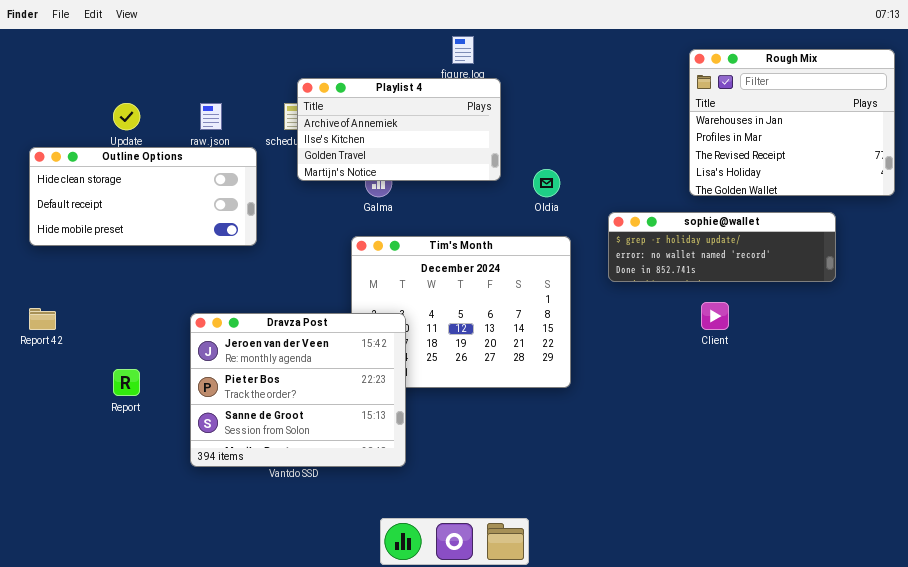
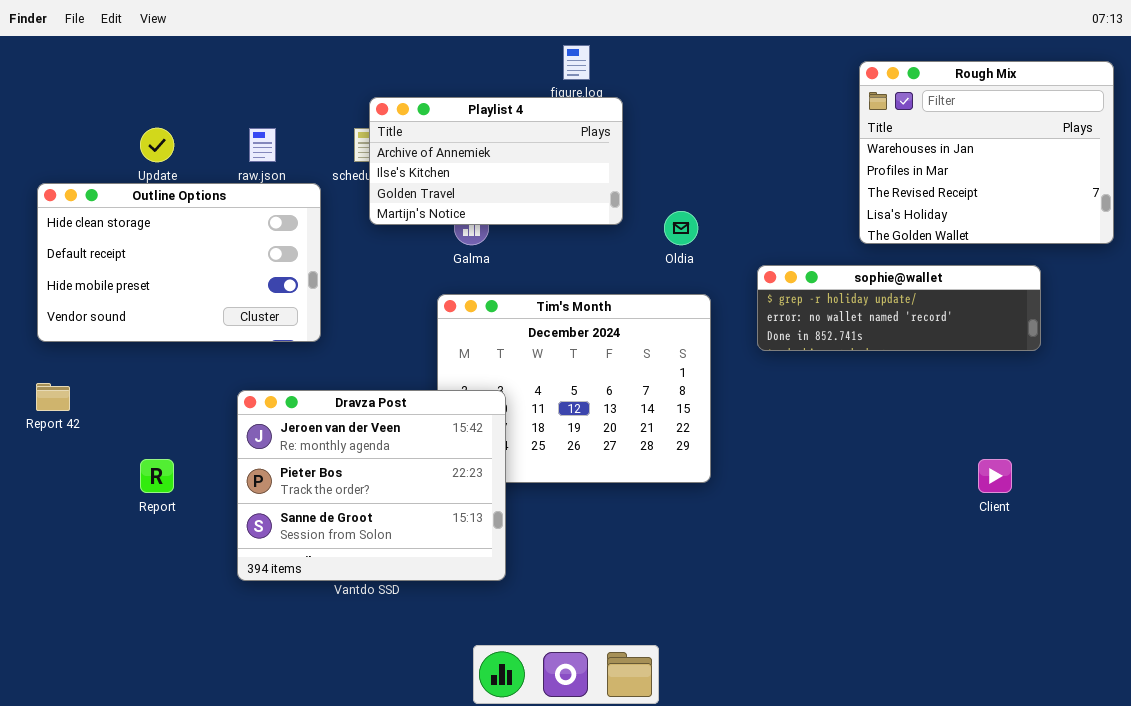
Outline Options: [29,147,257,246] -> [37,183,321,342], resized
Client: [701,302,729,330] -> [978,459,1012,493], moved

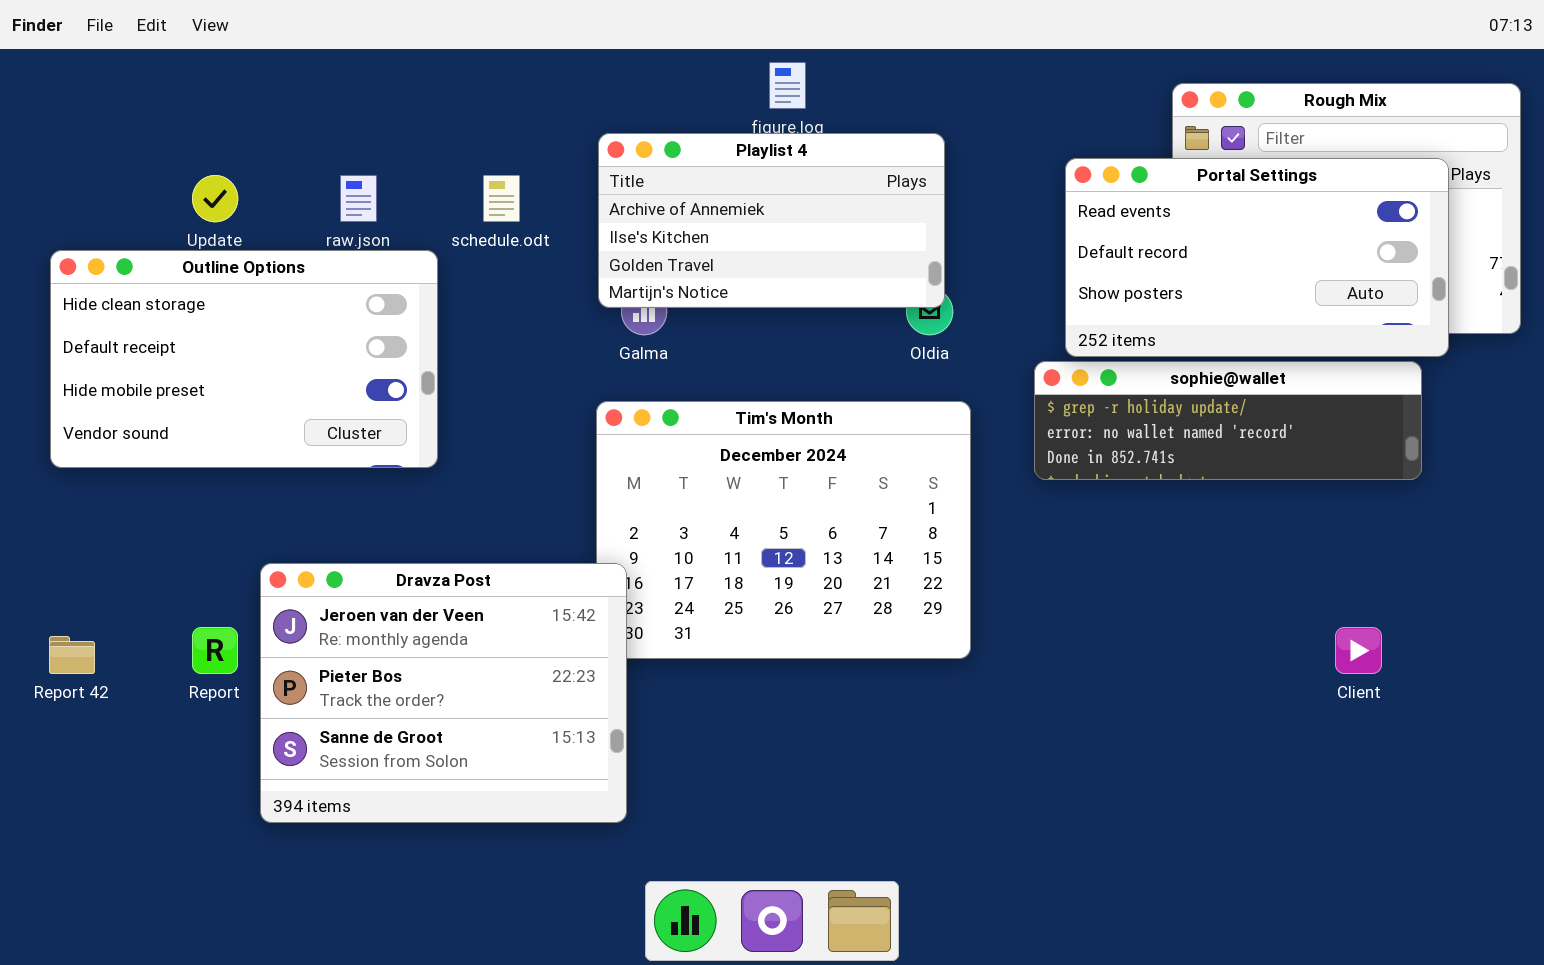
Playlist 4: [369,97,623,225] -> [598,133,945,308], moved
Portal Settings: none -> [1065,158,1449,357], opened
Report 42: [36,383,70,411] -> [49,636,95,674], moved
Dravza Post: [237,390,506,581] -> [260,563,627,823], moved

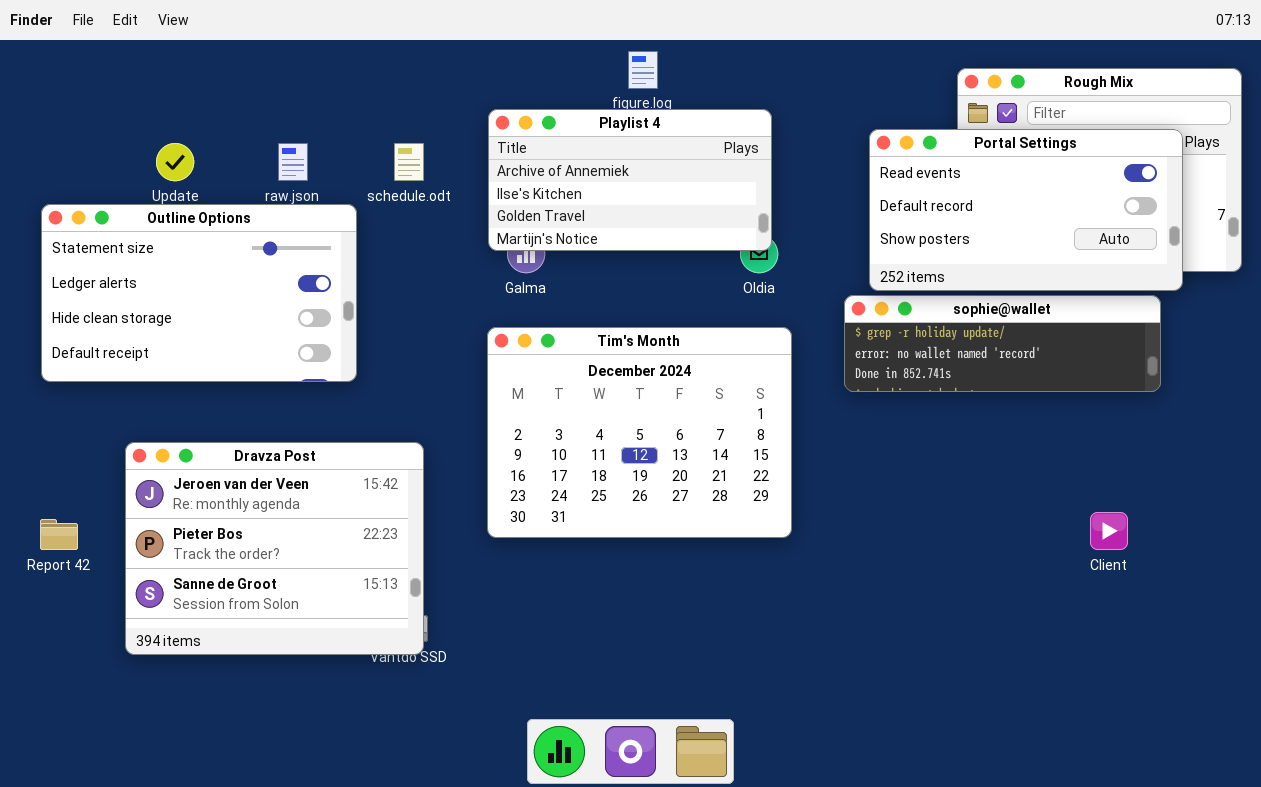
Outline Options: [50,250,438,468] -> [41,204,357,382], scrolled up 2 rows
Dravza Post: [260,563,627,823] -> [125,442,424,655], moved

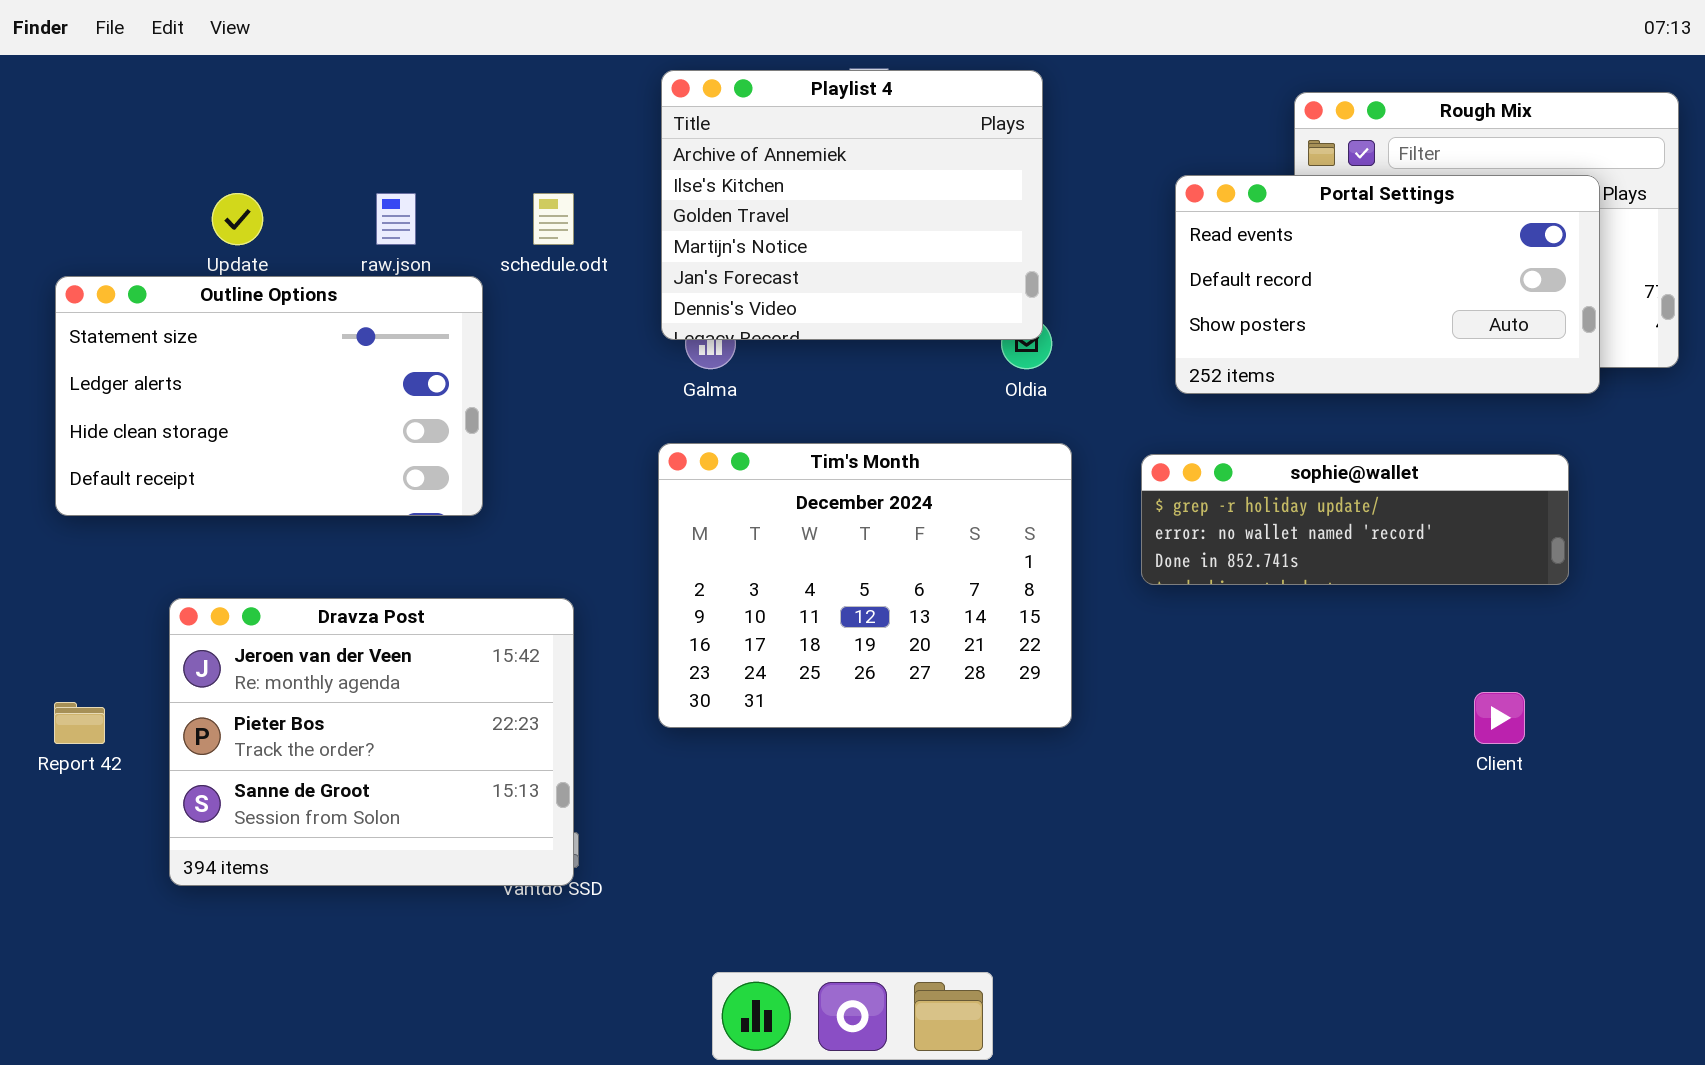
Playlist 4: [488,109,772,251] -> [661,70,1043,340], resized
sophie@wallet: [844,295,1161,392] -> [1141,454,1569,585], moved

